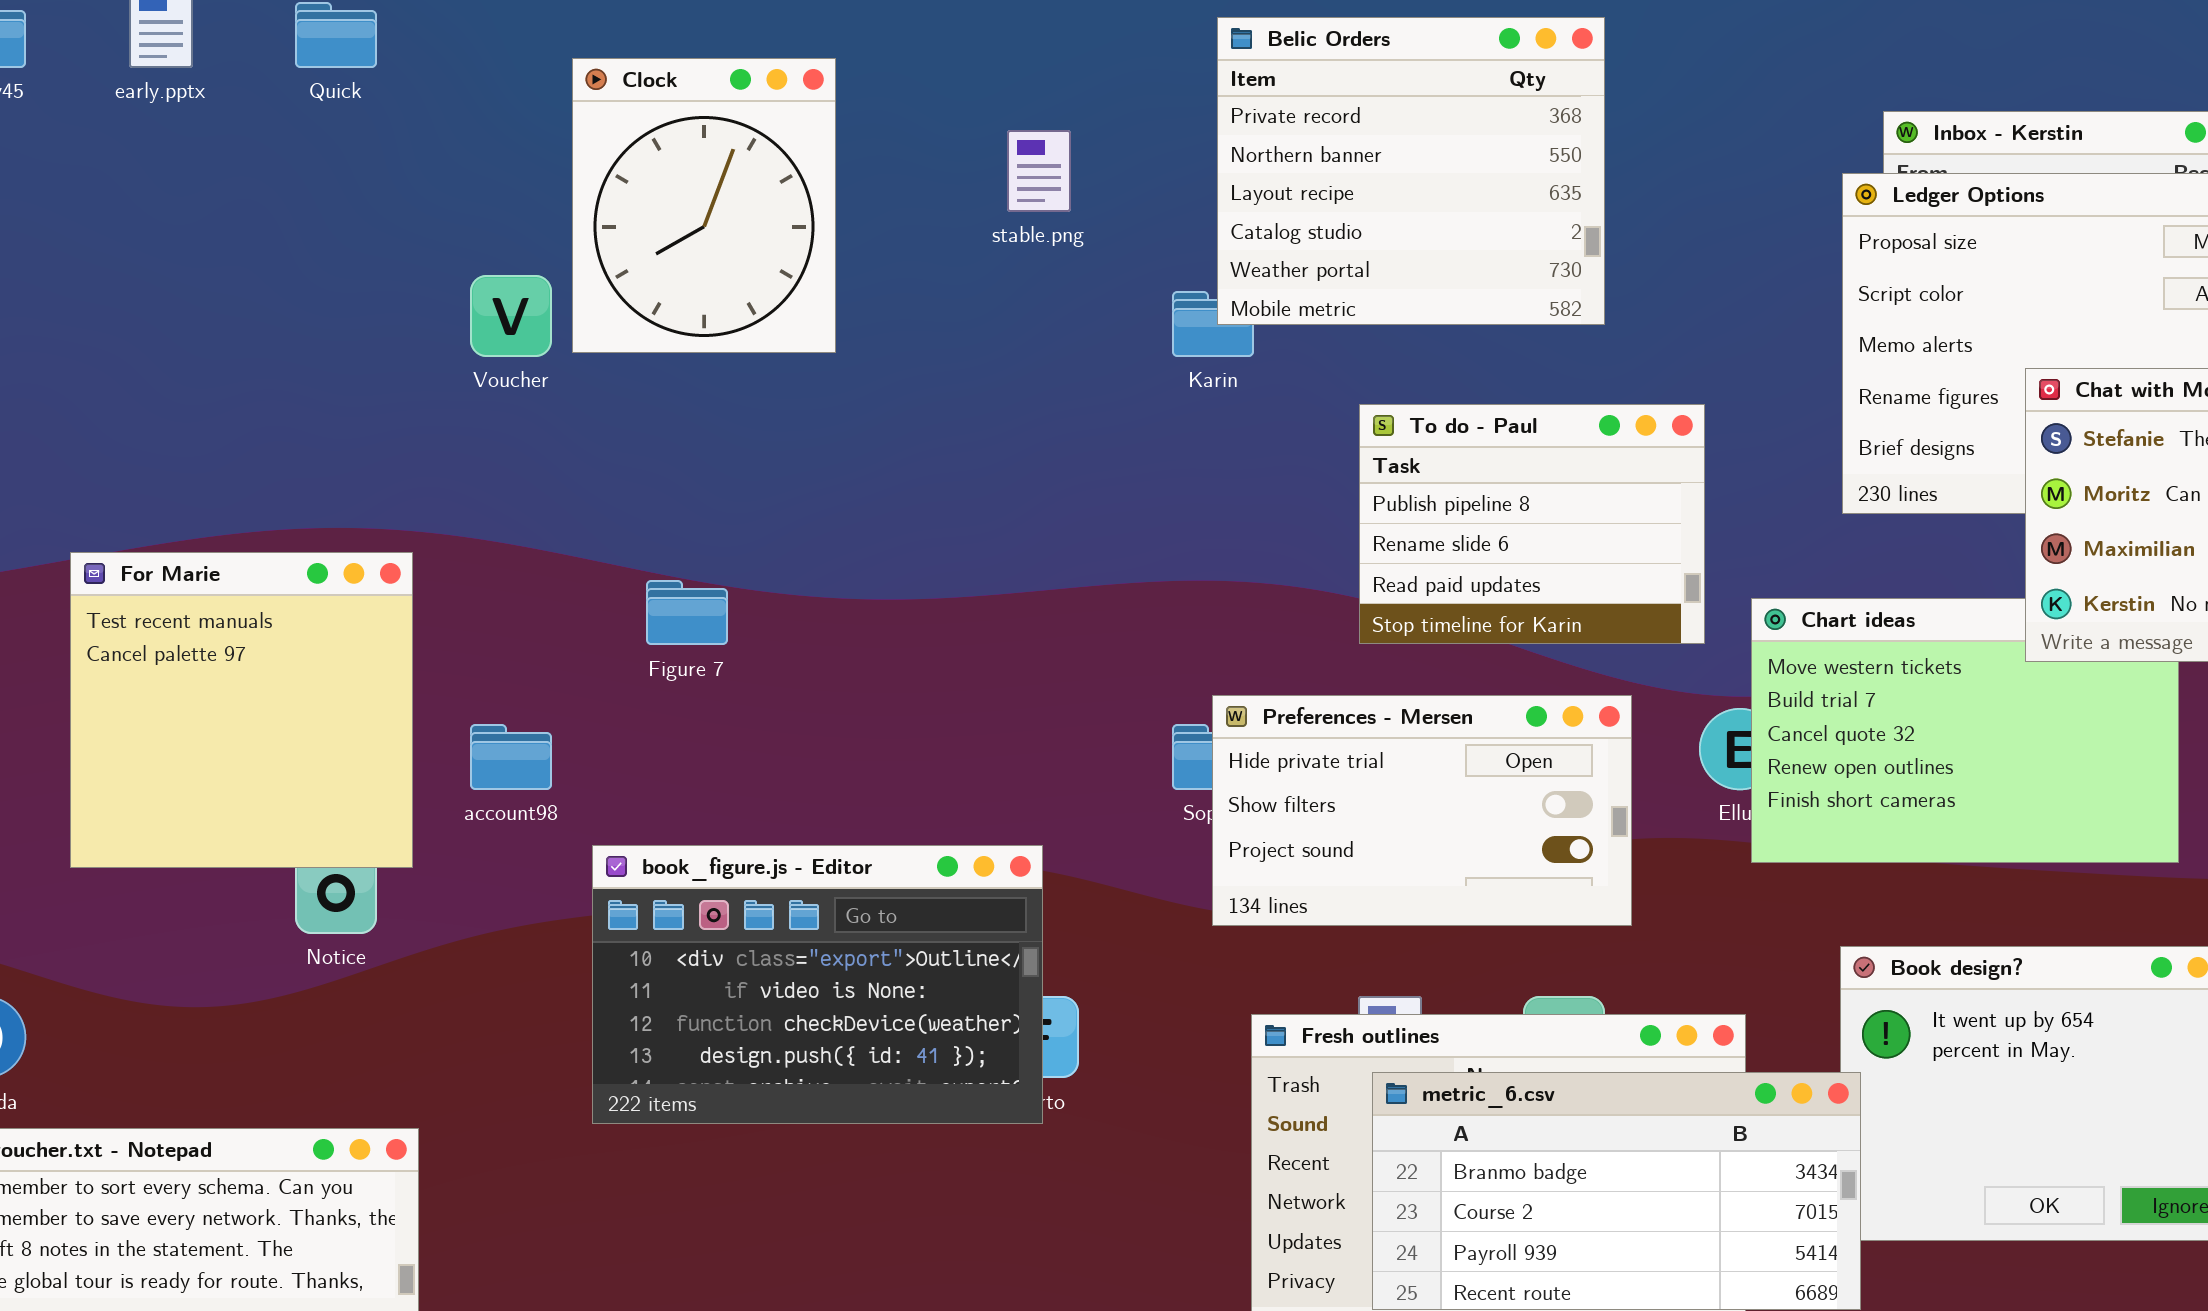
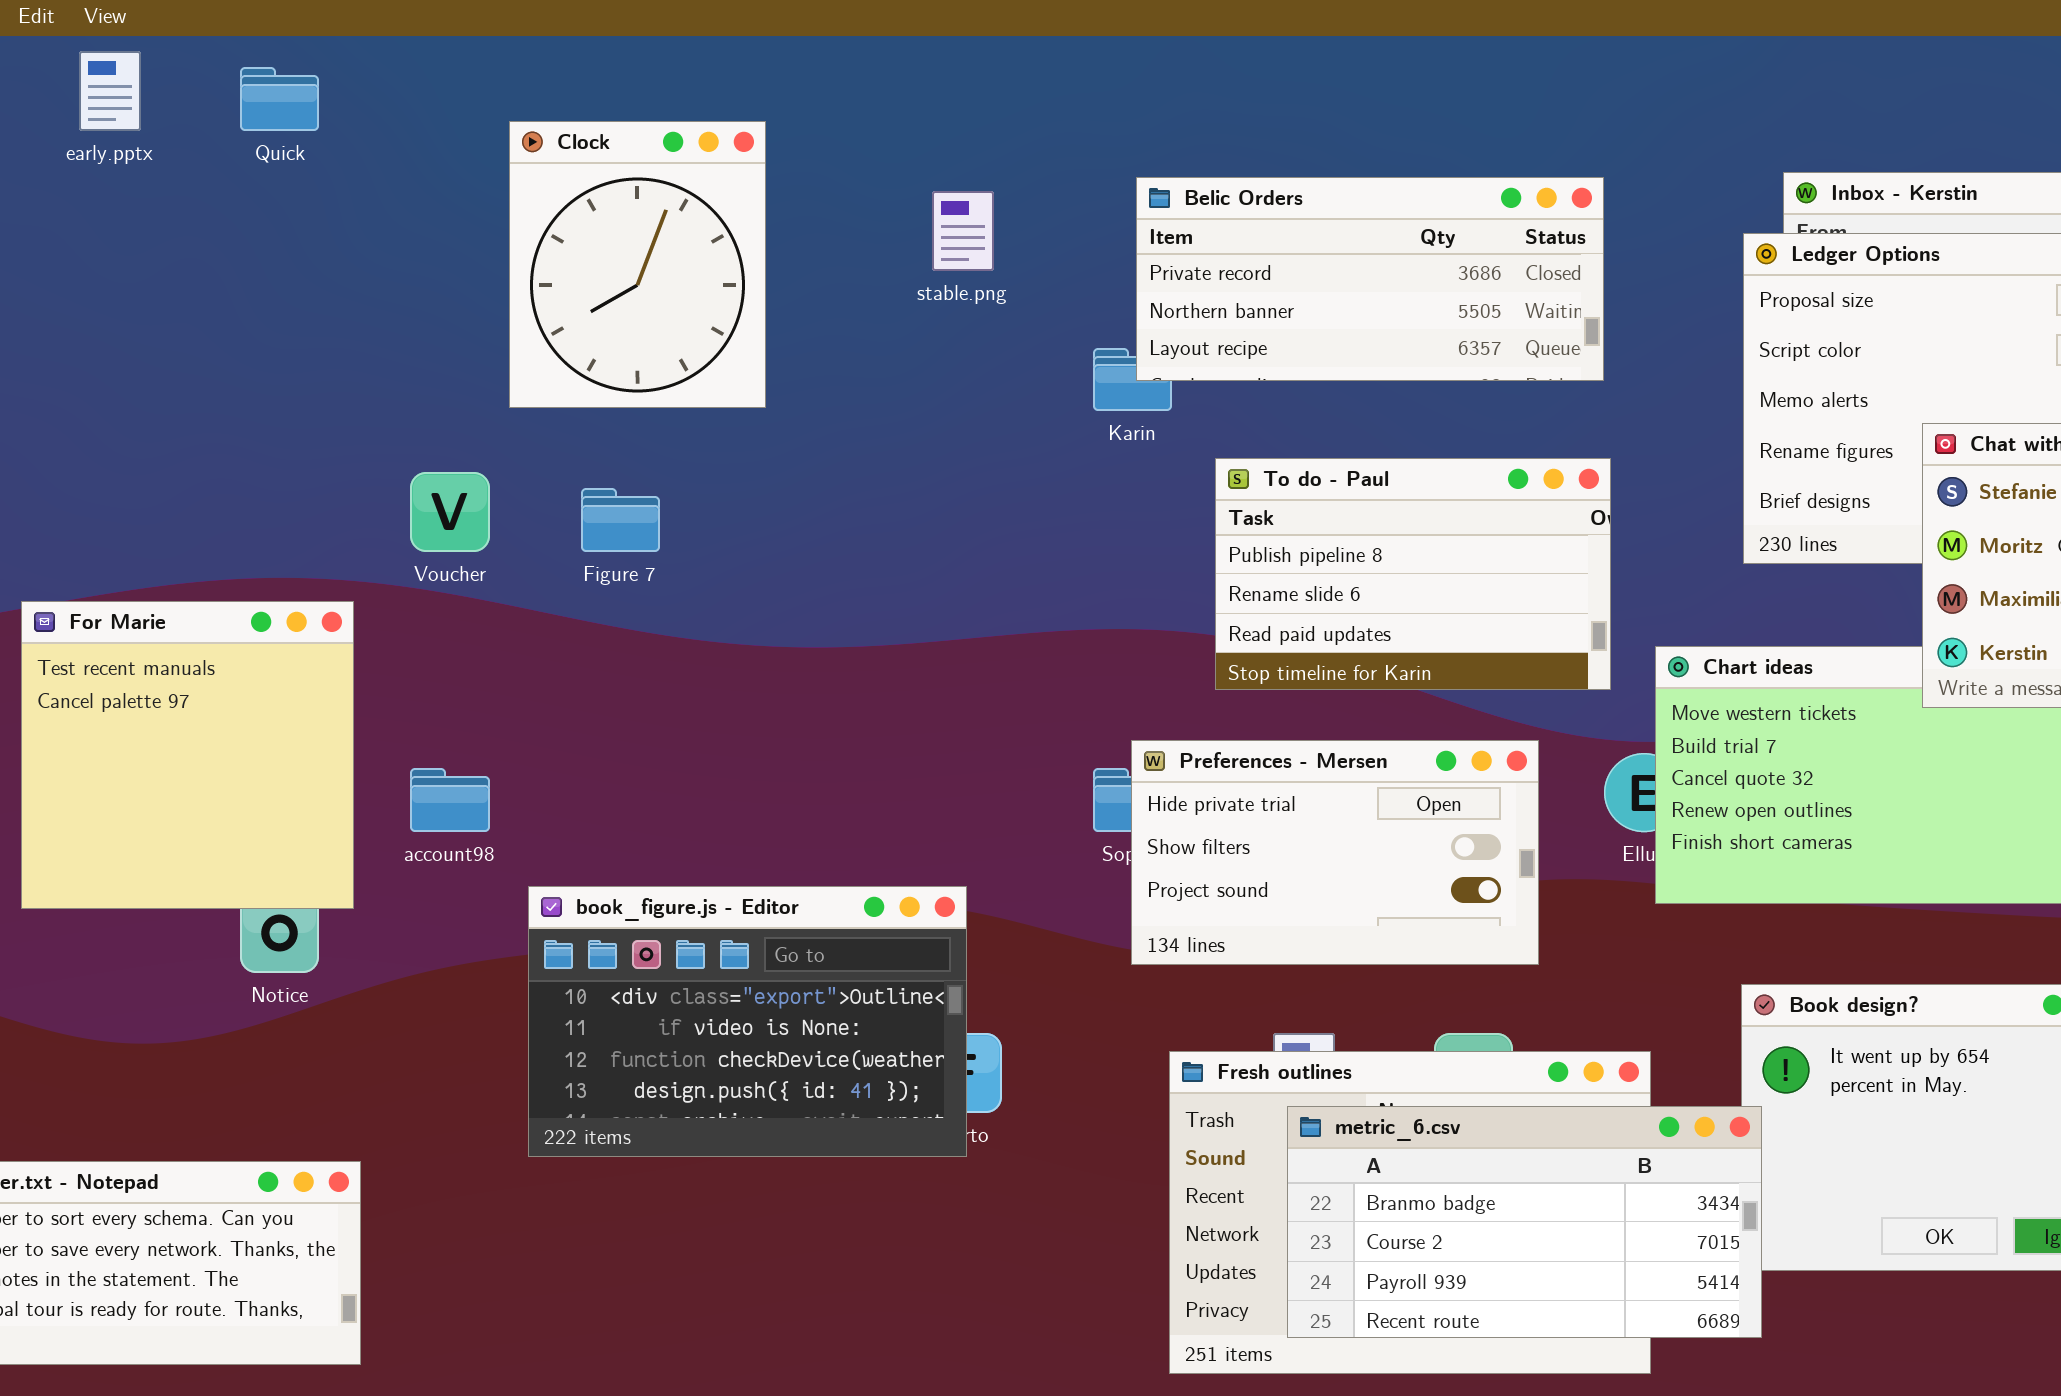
Belic Orders: [1217,17,1605,325] -> [1136,177,1604,381], resized
Voucher: [470,275,552,357] -> [410,472,490,552], moved
To do - Paul: [1359,404,1705,644] -> [1215,458,1611,690], resized
Figure 7: [646,580,728,645] -> [581,488,660,552], moved

